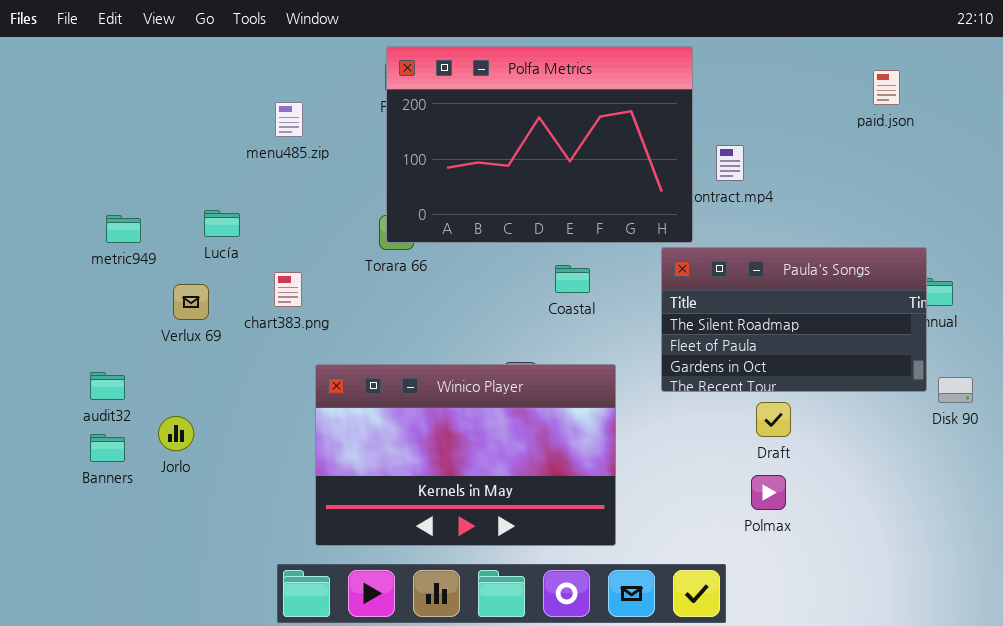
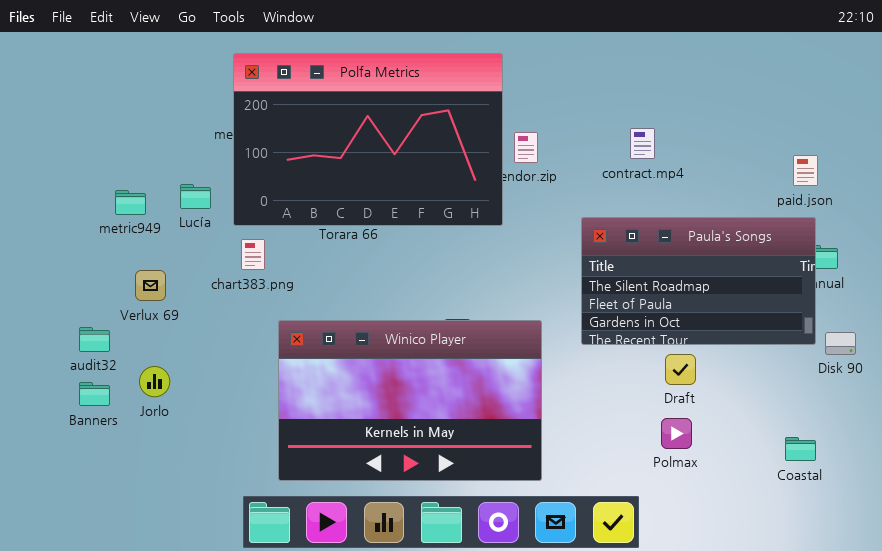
Polfa Metrics: [386,46,693,243] -> [233,53,503,226], moved
paid.json: [873,70,900,105] -> [793,155,818,186], moved
metric949: [106,215,141,243] -> [115,190,146,215], moved
Coastal: [555,265,590,293] -> [785,437,816,461], moved
Verlux 69: [173,284,209,320] -> [135,270,166,301], moved

